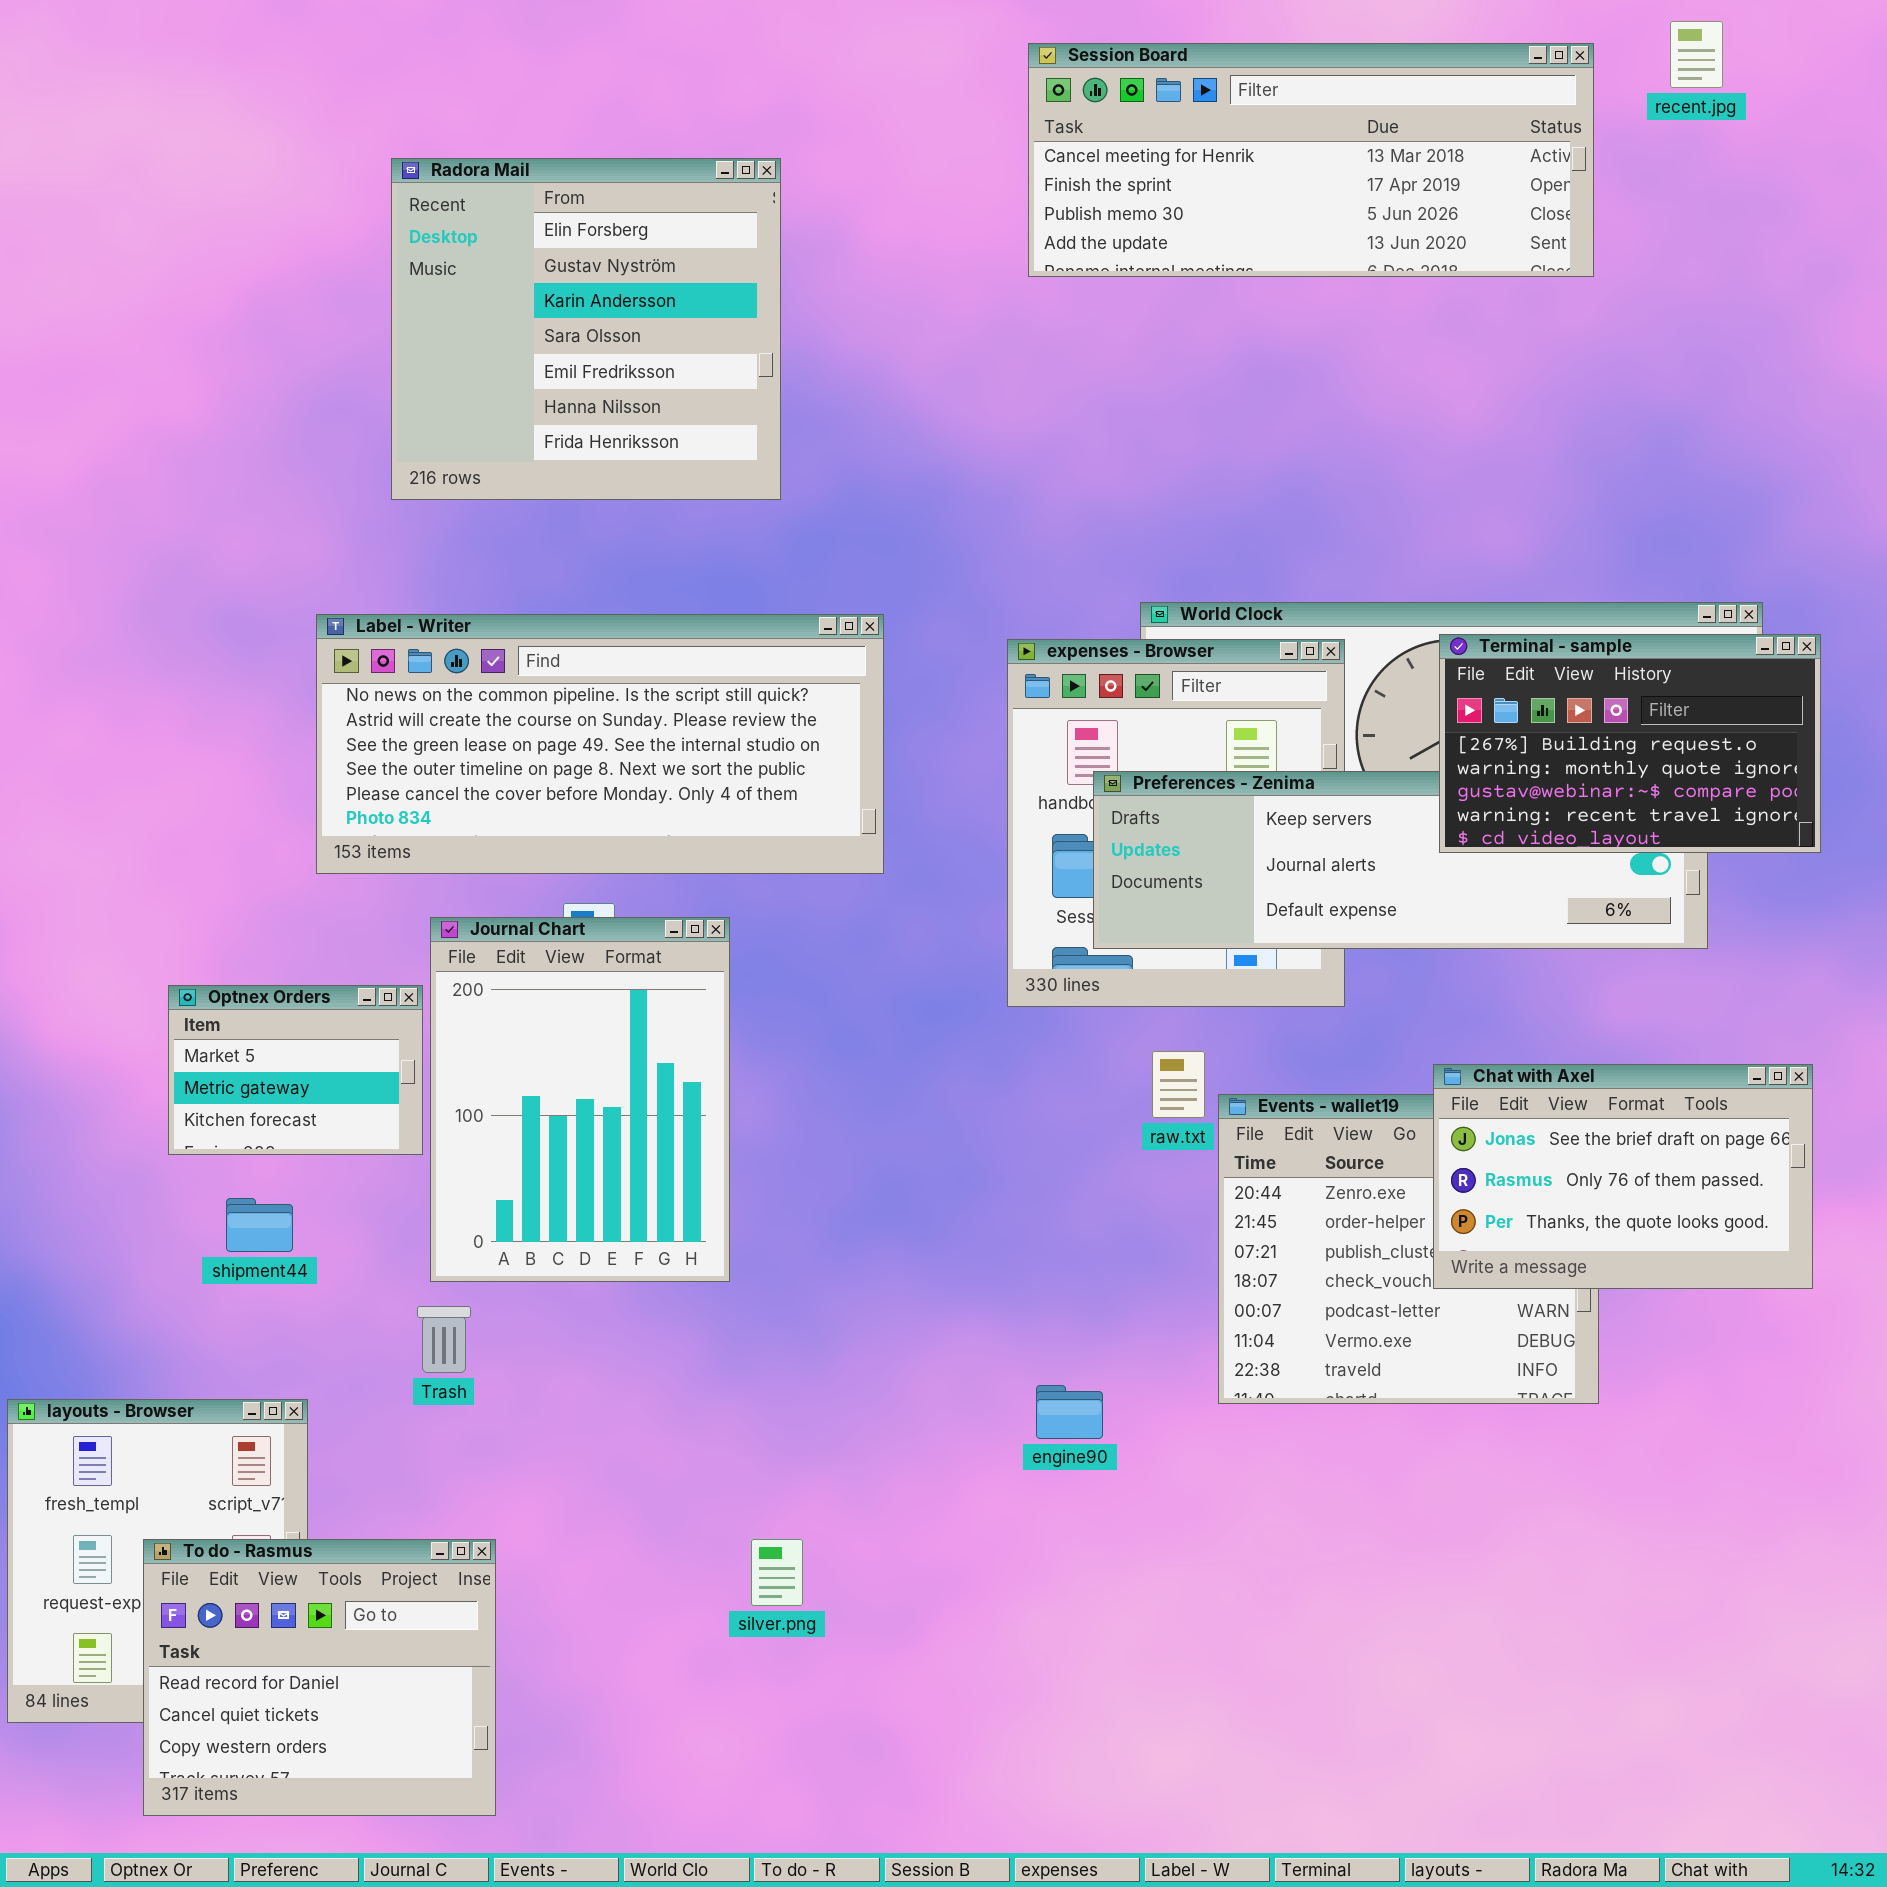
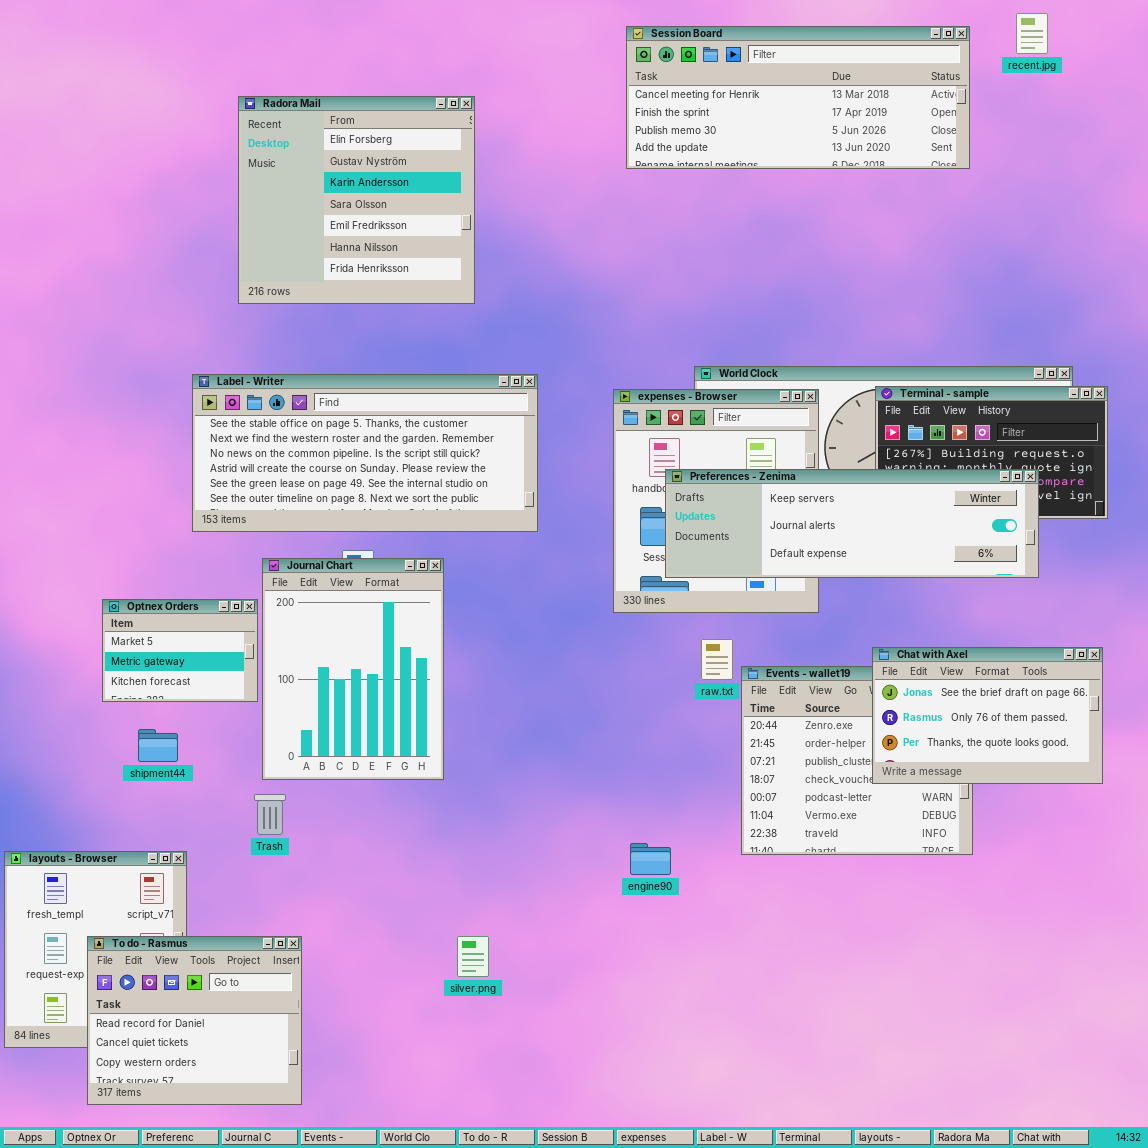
Label - Writer: [316,614,884,874] -> [192,374,538,532], scrolled up 2 rows
Preferences - Zenima: [1093,771,1708,949] -> [665,469,1039,578], raised

